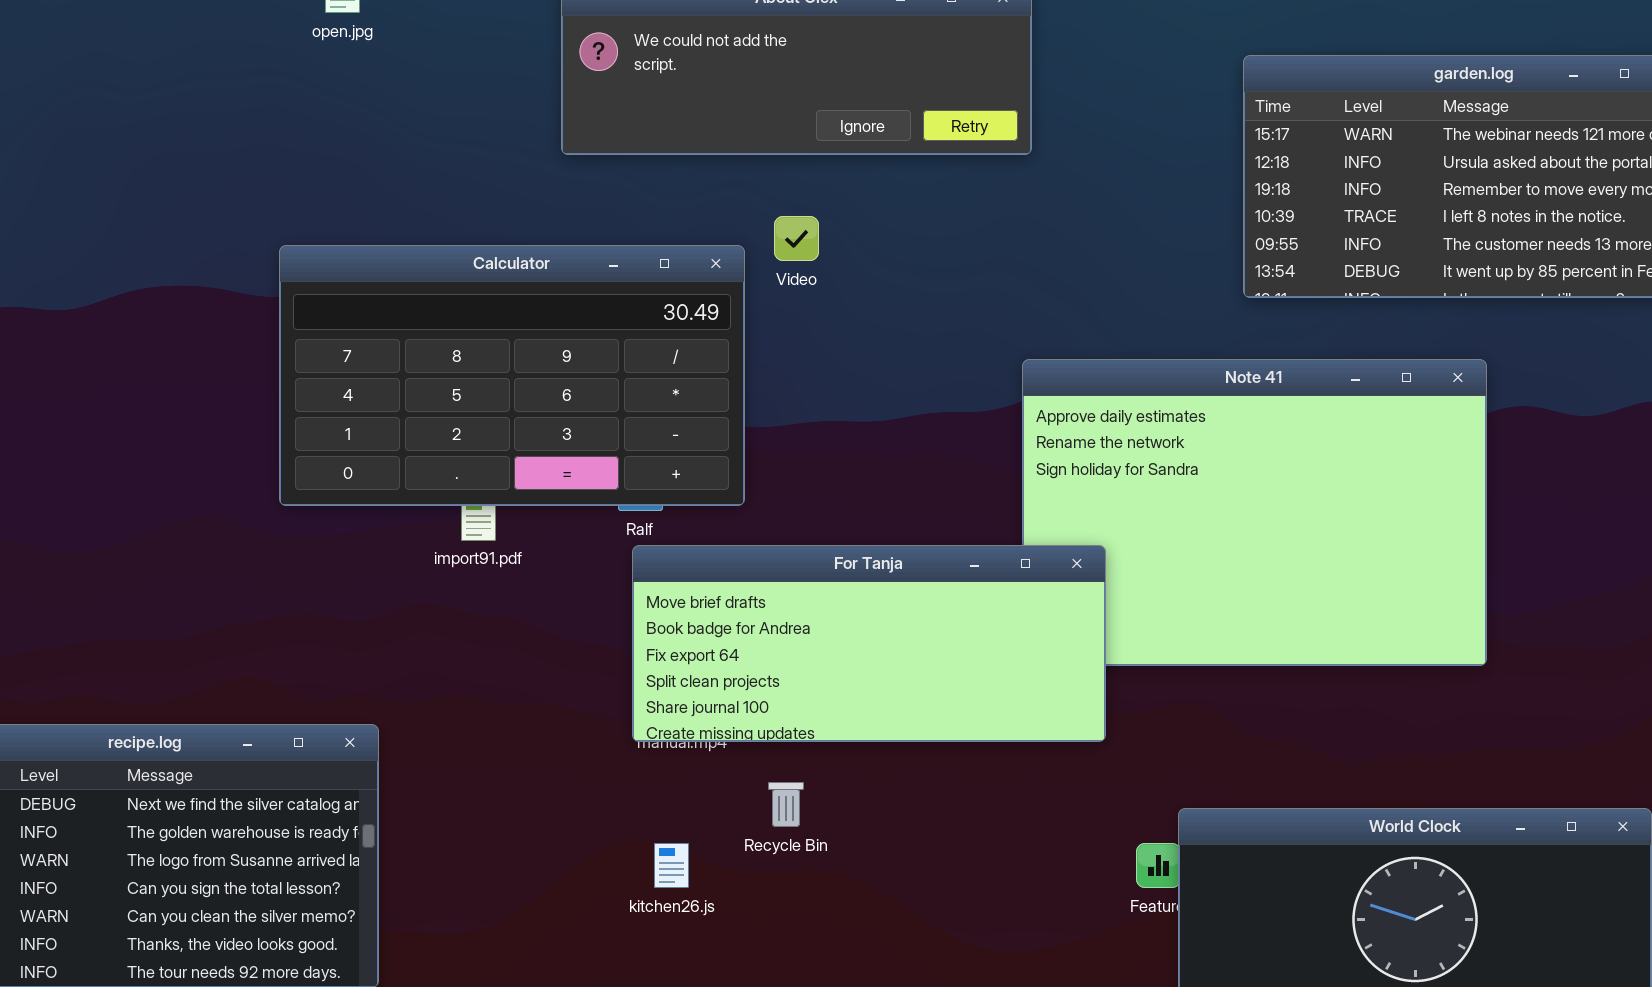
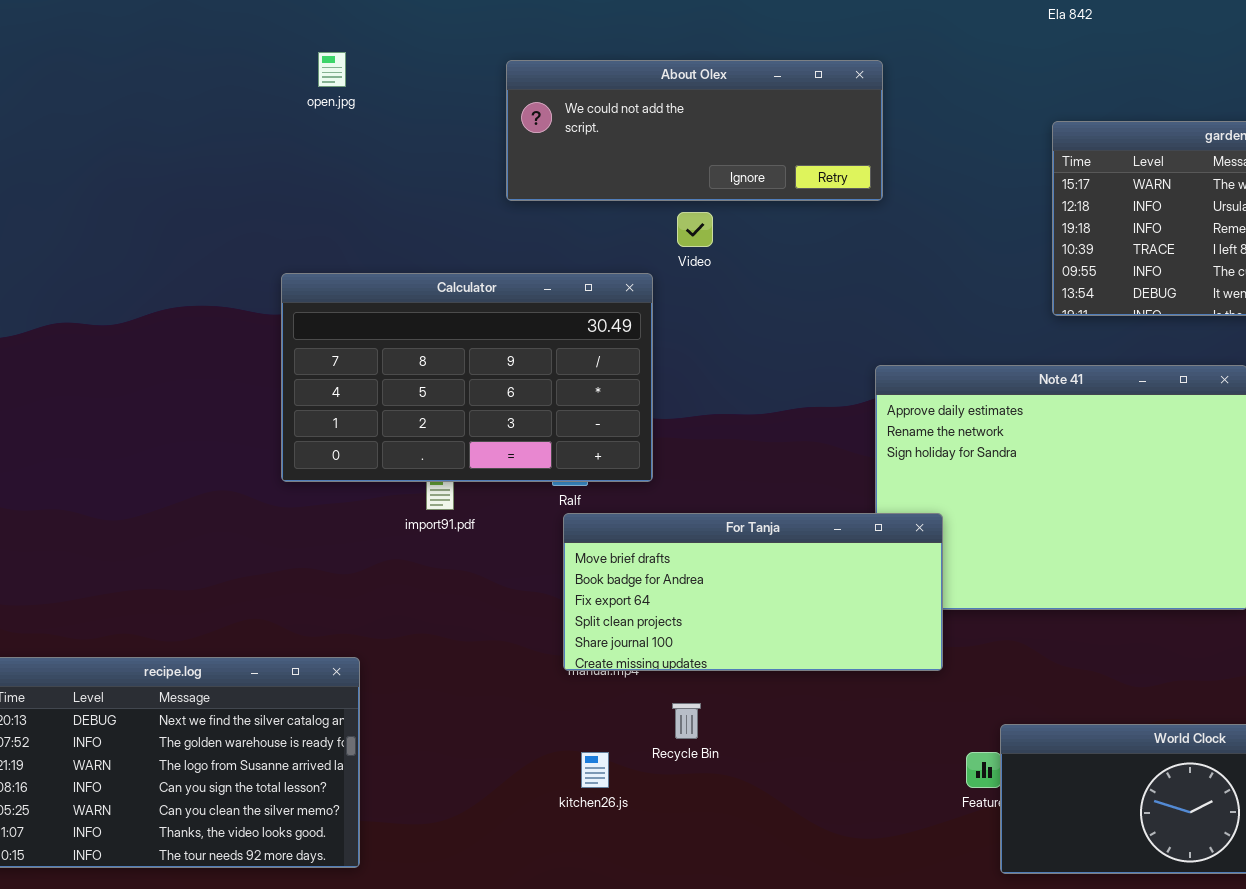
Video: [774,216,819,261] -> [677,212,713,247], moved

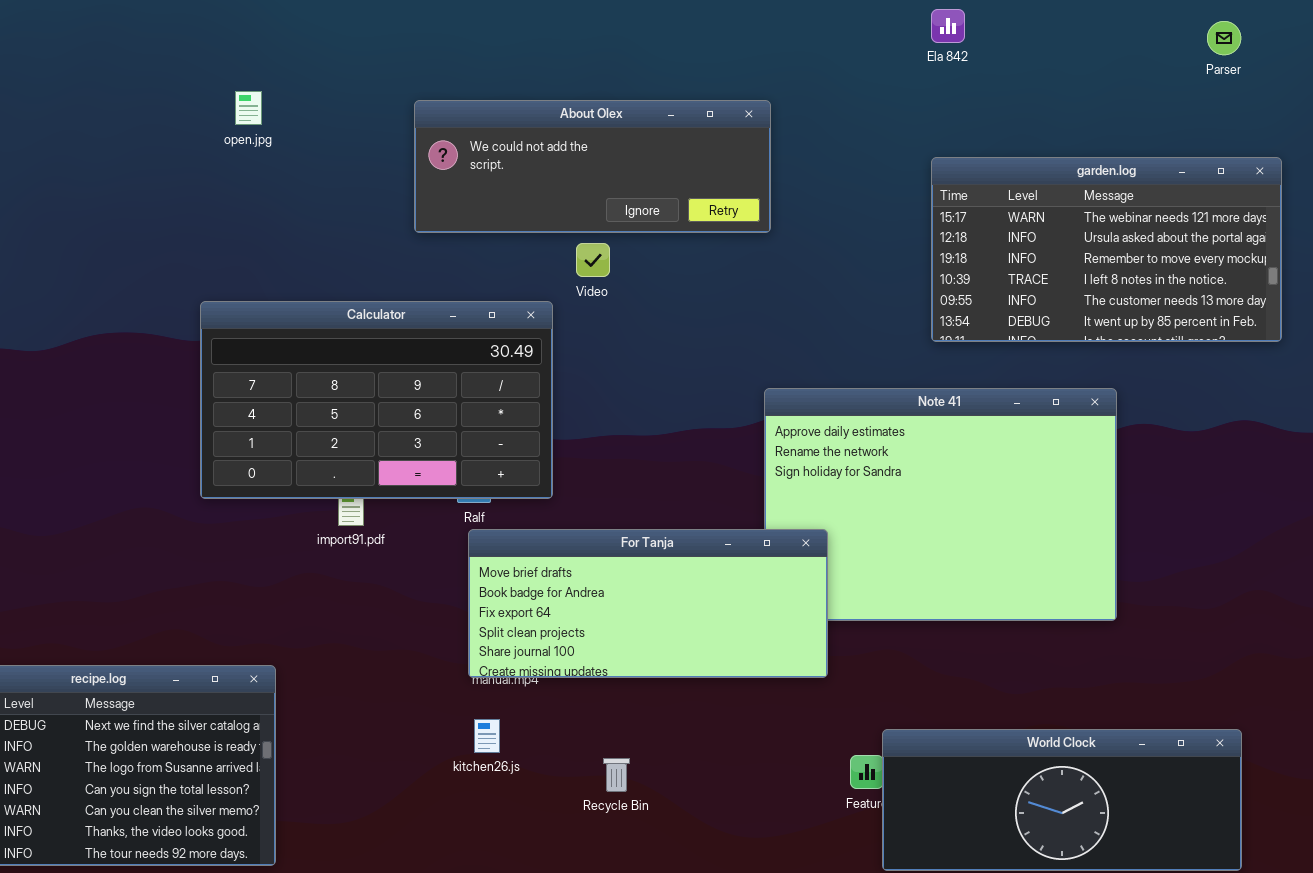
Recycle Bin: [672,703,701,739] -> [603,758,630,792], moved
kitchen26.js: [581,752,609,788] -> [474,719,500,753], moved

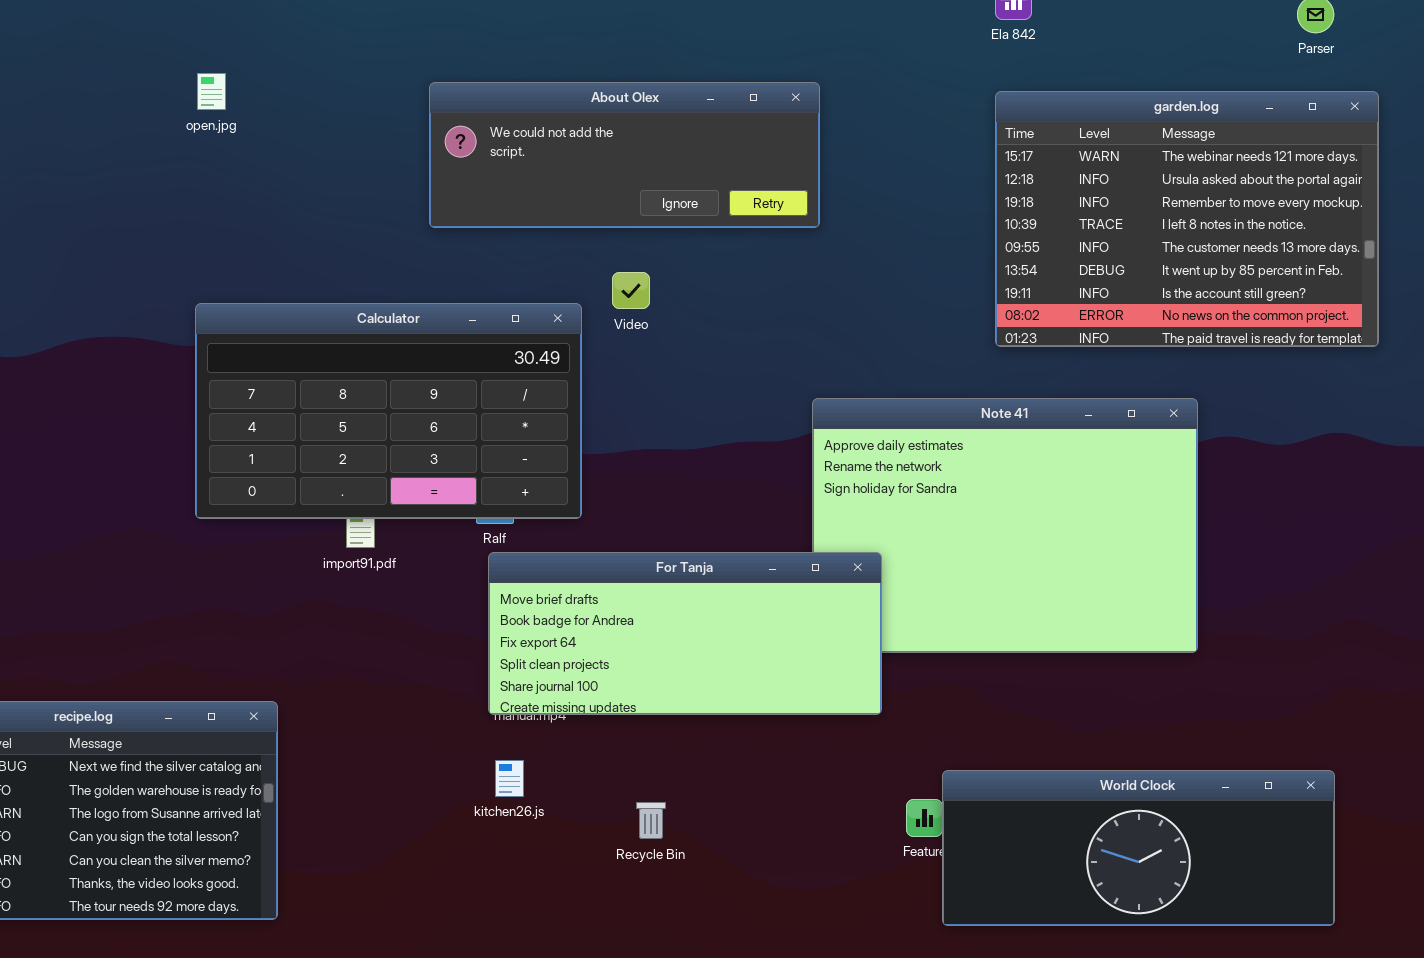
open.jpg: [235,91,262,125] -> [197,73,226,110], moved
garden.log: [931,157,1282,342] -> [995,91,1379,347], resized
Video: [576,243,610,277] -> [612,272,650,309], moved

